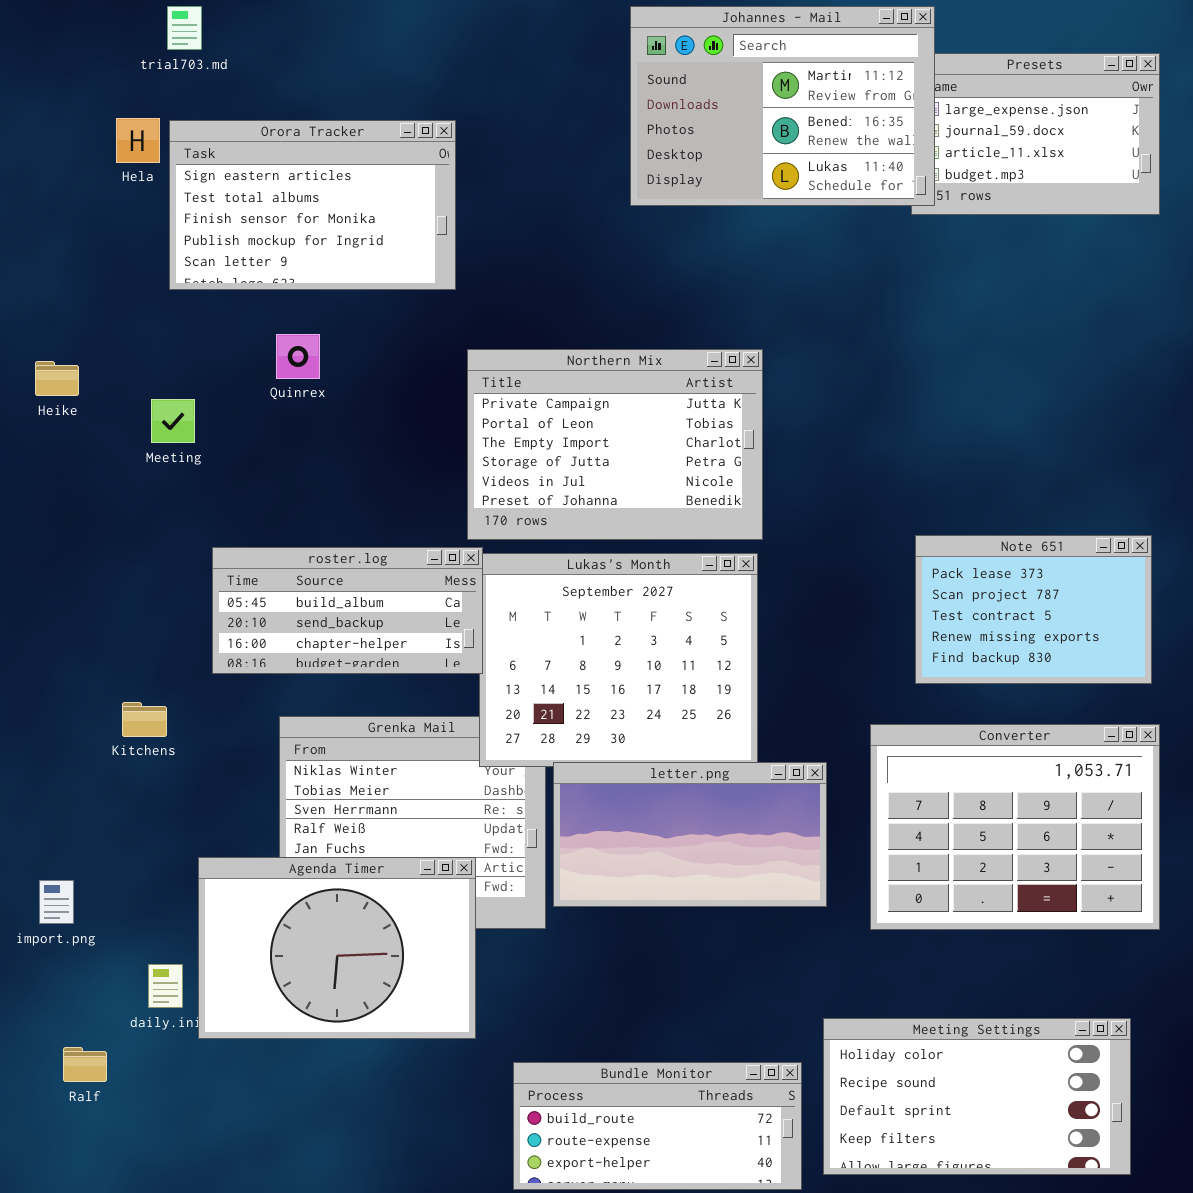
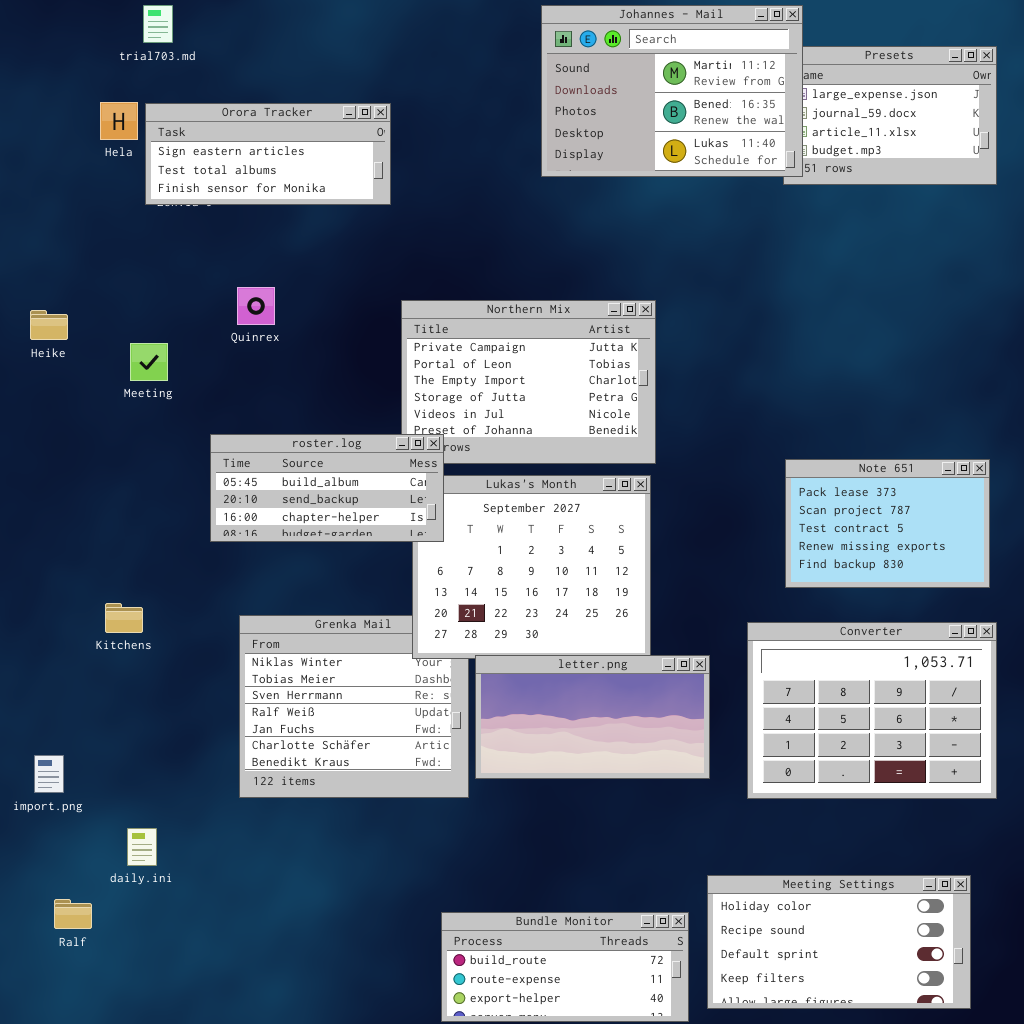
Orora Tracker: [169,120,456,290] -> [145,103,391,205], resized
roster.log: [212,547,483,674] -> [210,434,444,542], moved
Agenda Timer: [198,857,476,1039] -> none, closed

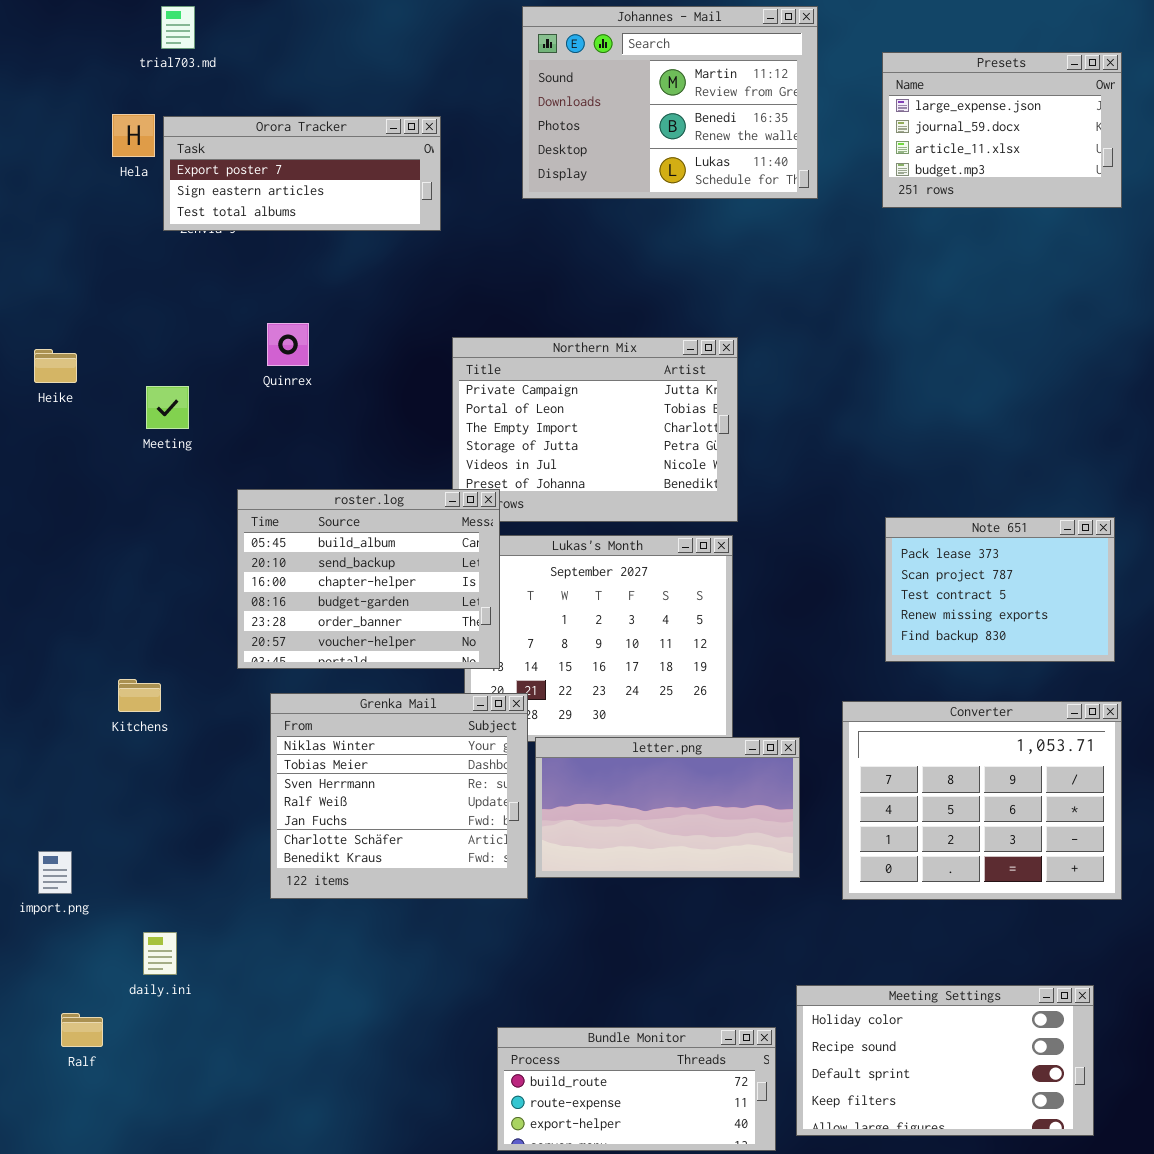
Johannes - Mail: [541,5,803,177] -> [522,6,818,199], moved
Orora Tracker: [145,103,391,205] -> [163,116,441,231], scrolled up 1 row
roster.log: [210,434,444,542] -> [237,489,500,669], resized
Grenka Mail: [239,615,469,798] -> [270,693,528,899], raised

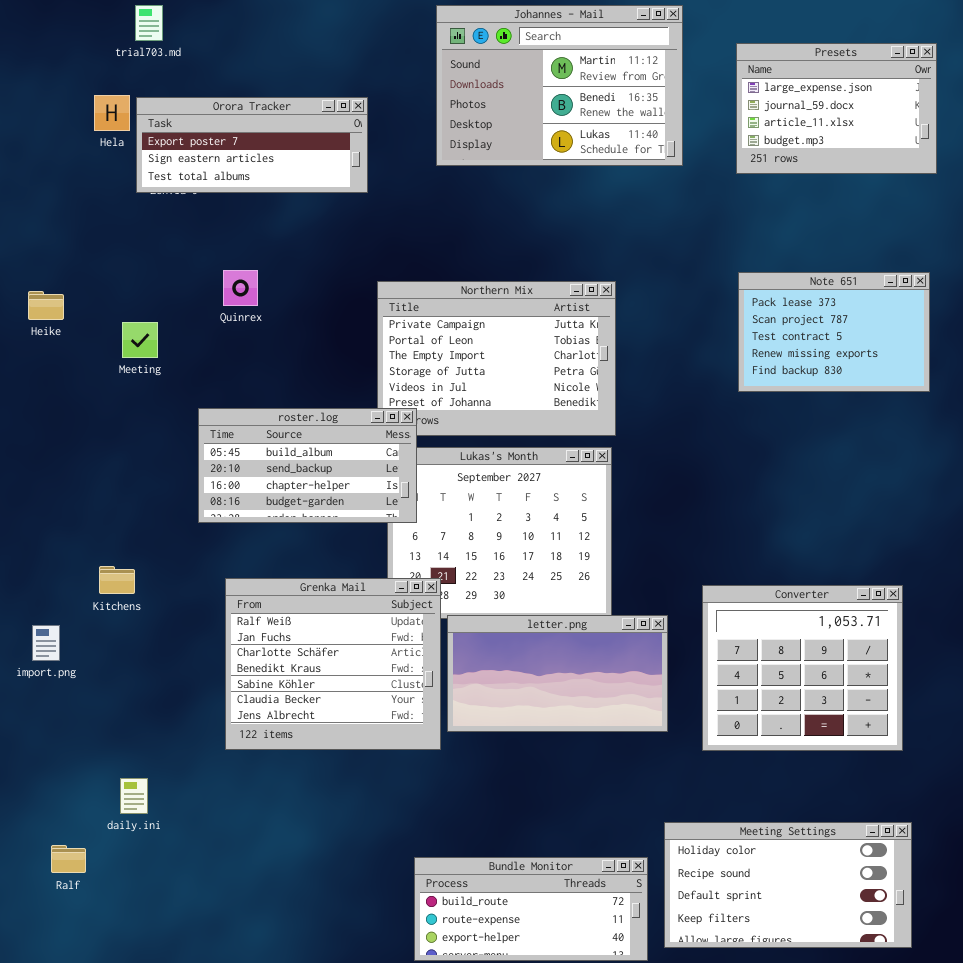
roster.log: [237,489,500,669] -> [198,408,417,523], resized
Note 651: [885,517,1115,662] -> [738,272,930,392], moved
Grenka Mail: [270,693,528,899] -> [225,578,441,750], scrolled down 3 rows
Converter: [842,701,1122,900] -> [702,585,903,751], resized
import.png: [38,851,72,894] -> [32,625,60,661], moved

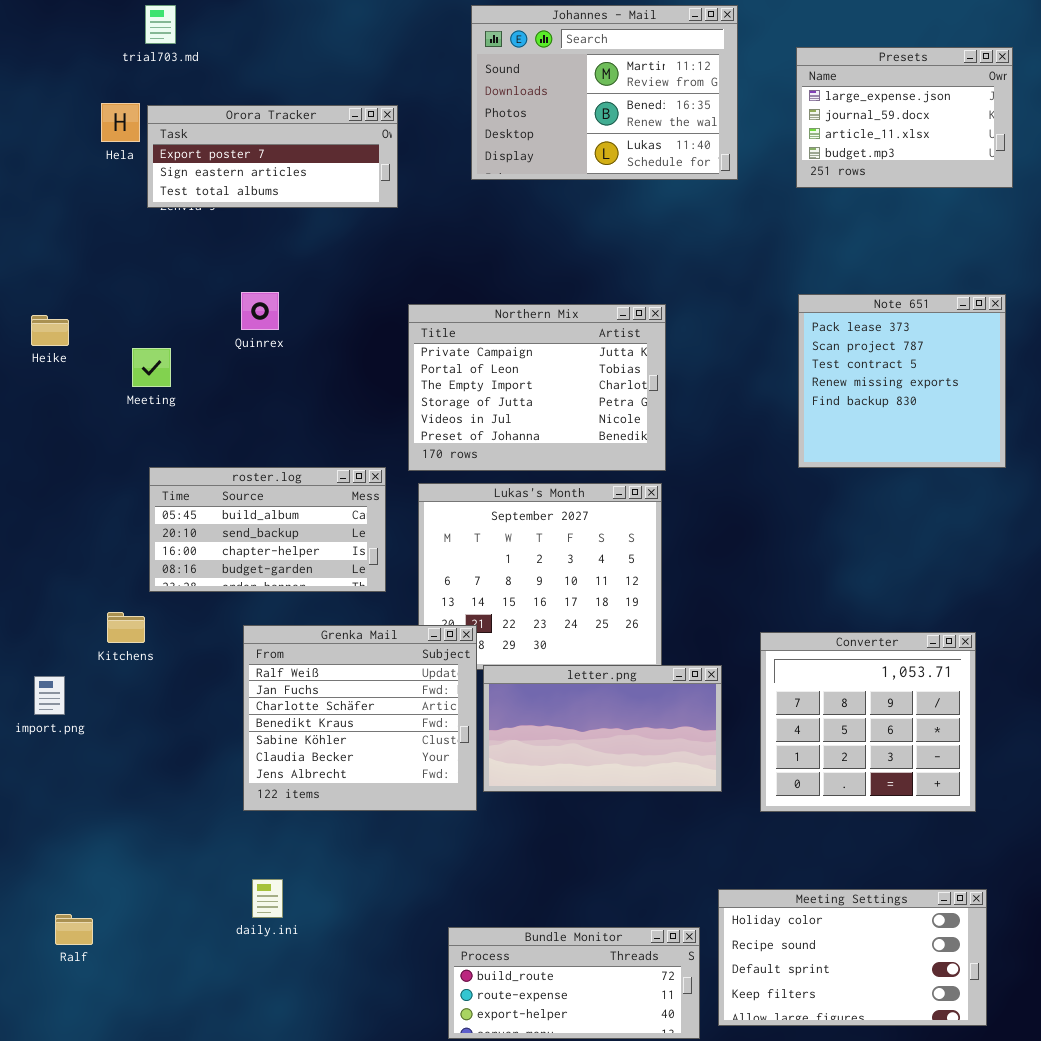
Note 651: [738,272,930,392] -> [798,294,1006,468], resized
roster.log: [198,408,417,523] -> [149,467,386,592], moved
daily.ini: [120,778,148,814] -> [252,879,283,918], moved

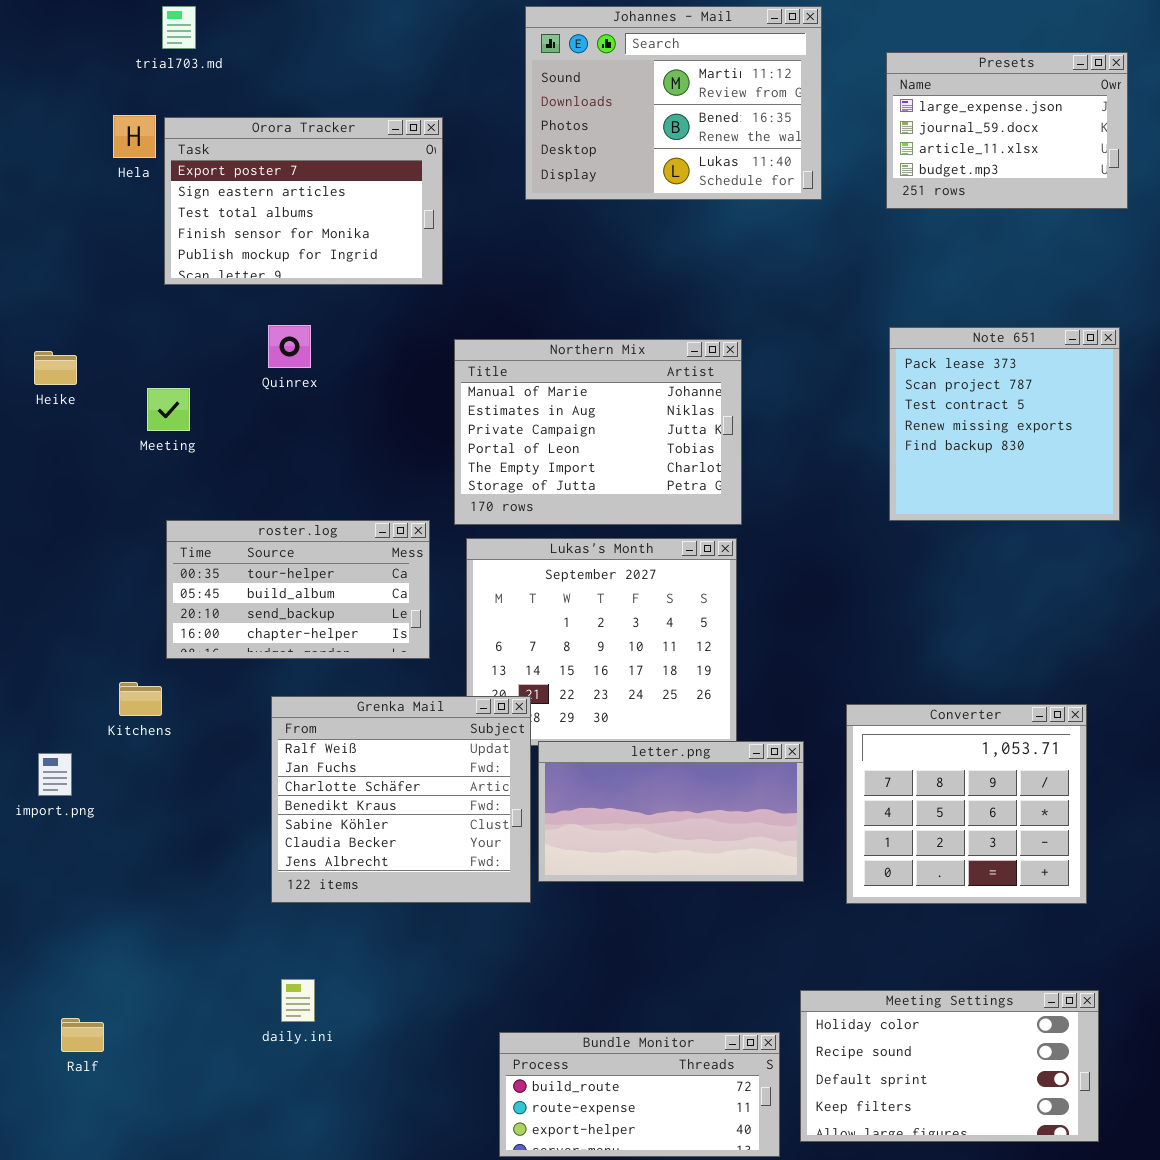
Orora Tracker: [147,105,398,208] -> [164,117,443,285], resized
Northern Mix: [408,304,666,471] -> [454,339,742,525], scrolled up 2 rows
roster.log: [149,467,386,592] -> [166,520,430,659], scrolled up 1 row

